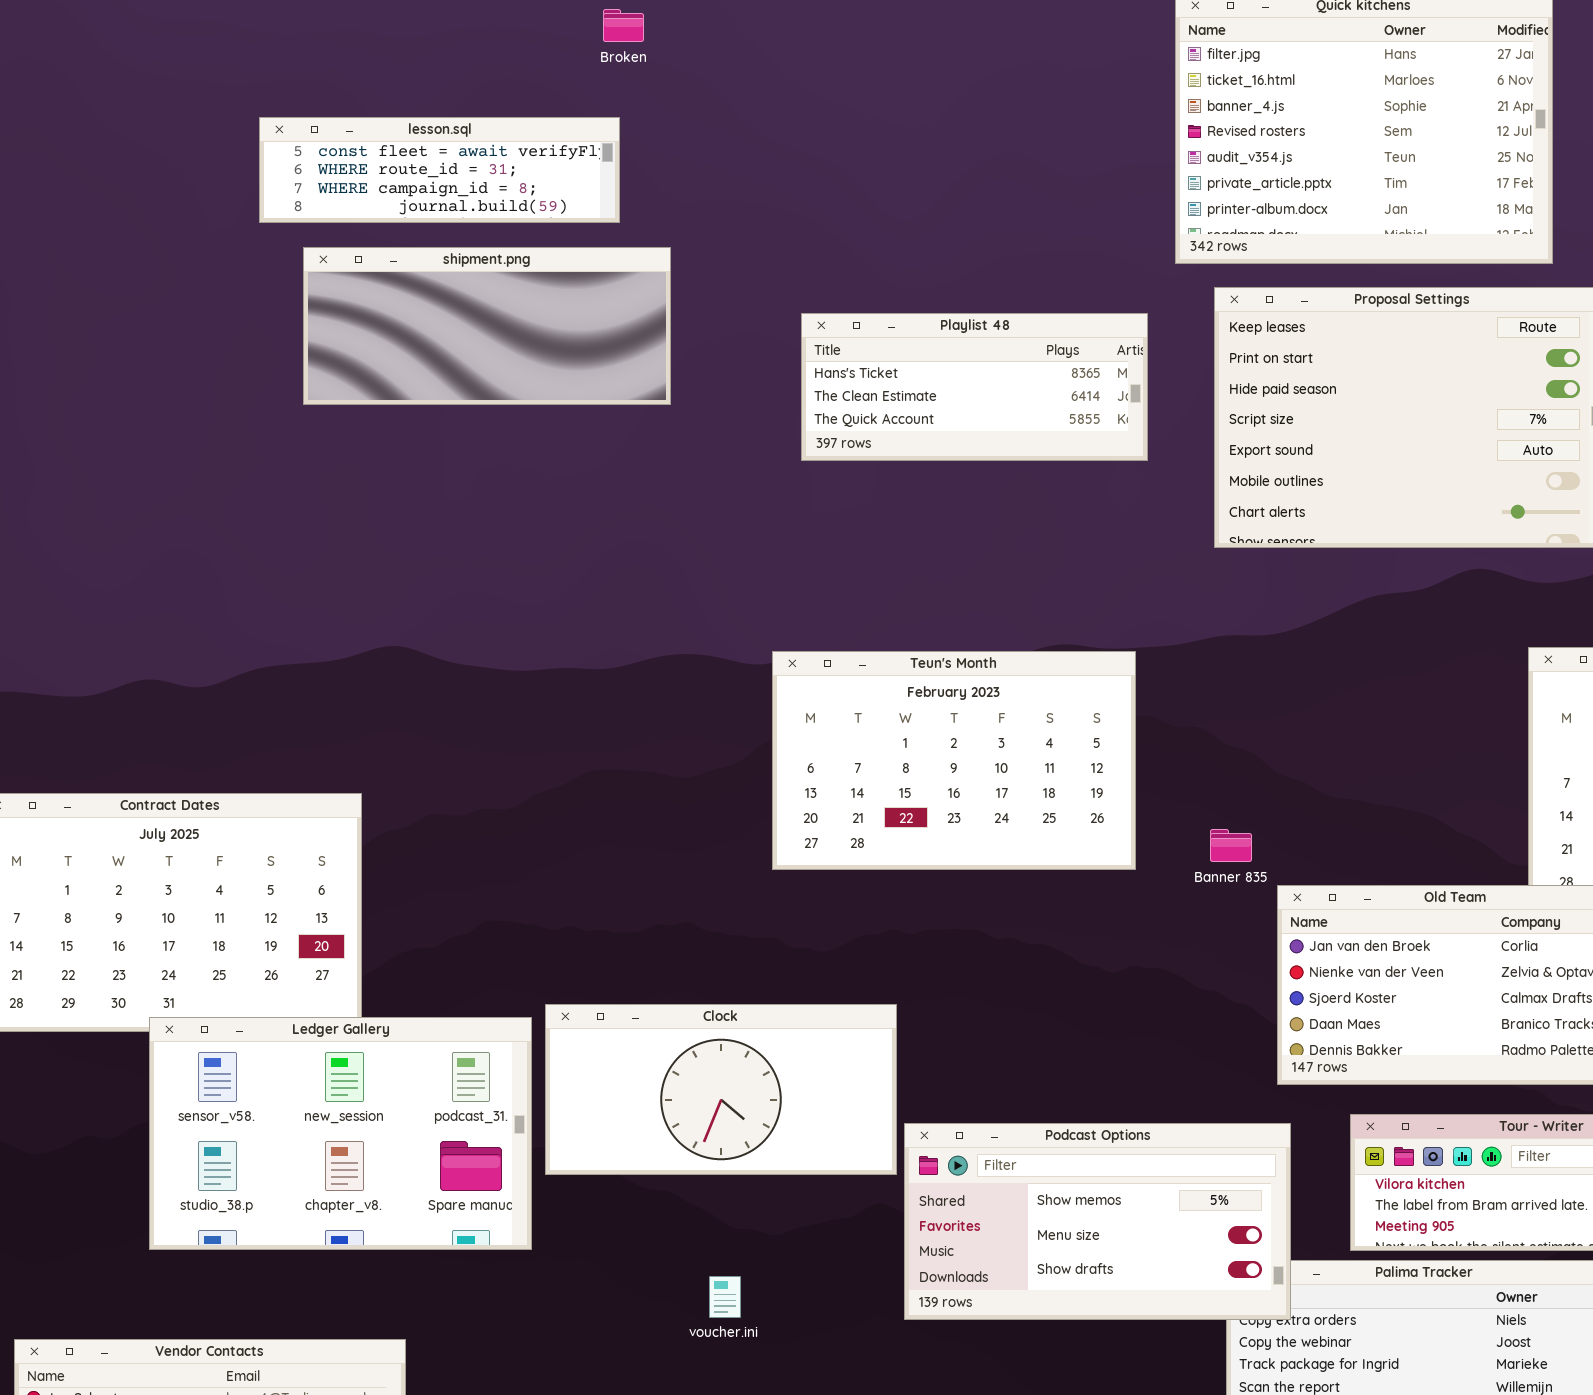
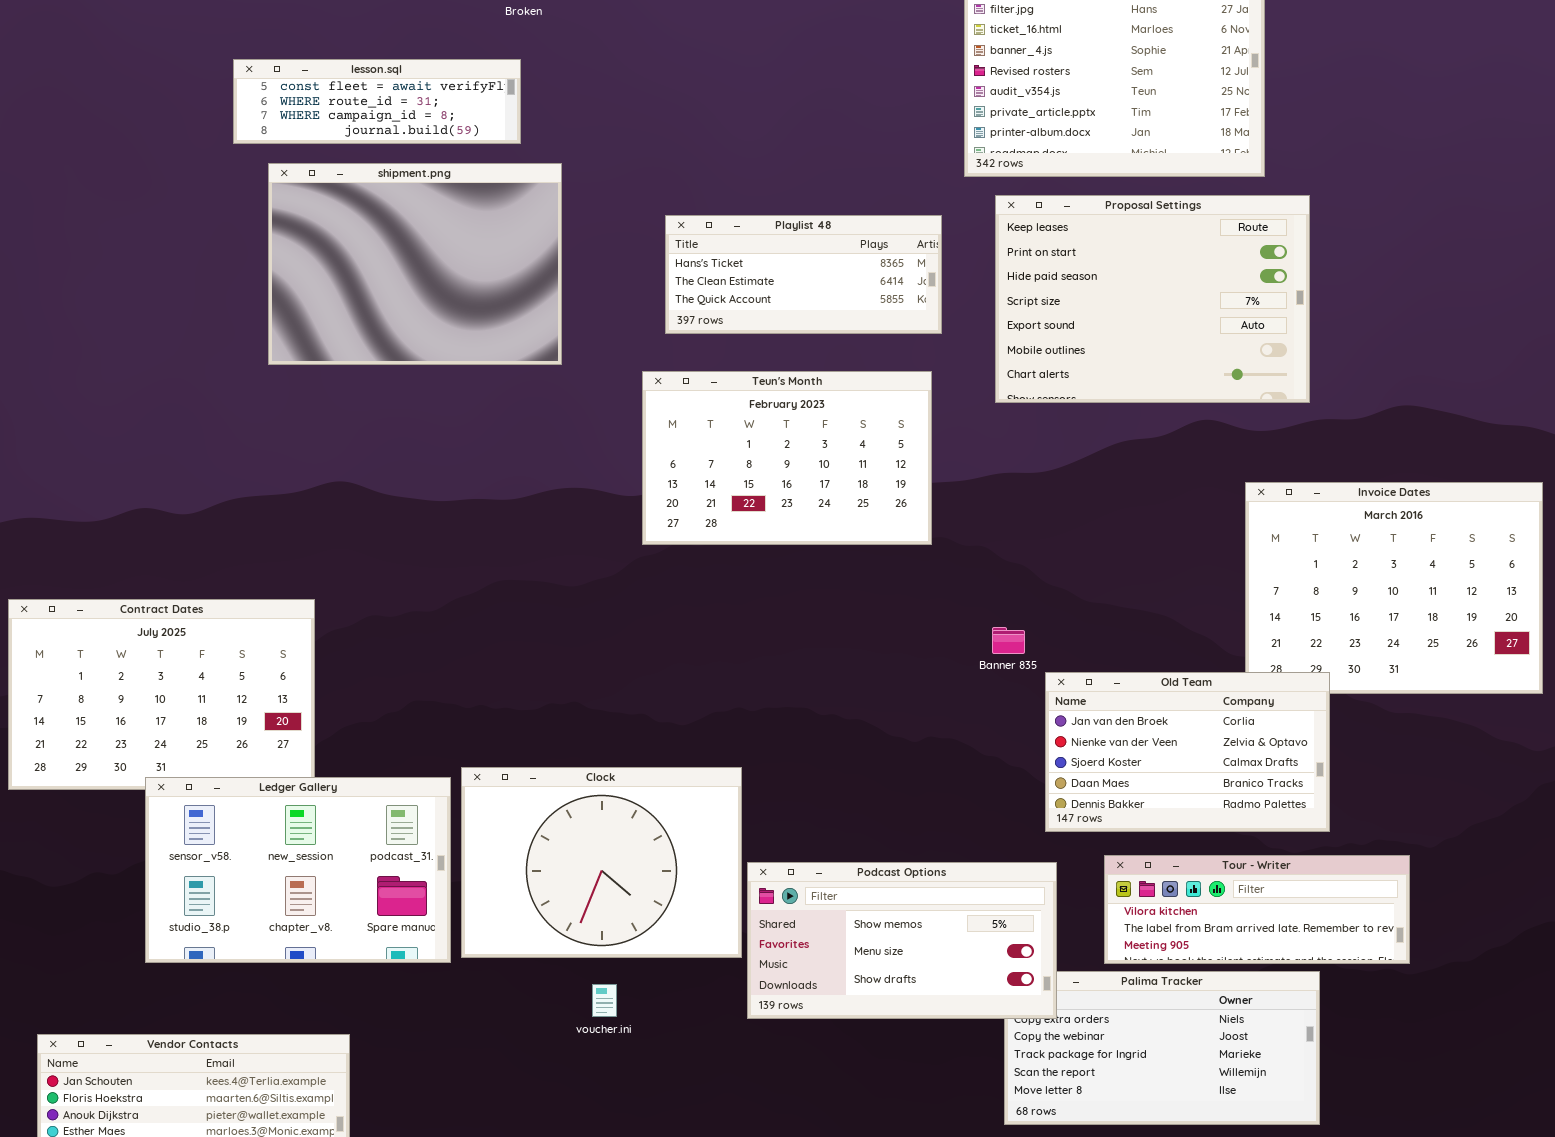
shipment.png: [303,247,671,405] -> [268,163,562,365], resized
Teun's Month: [772,651,1136,870] -> [642,371,932,545], moved
Clock: [545,1004,897,1175] -> [461,767,742,958], resized

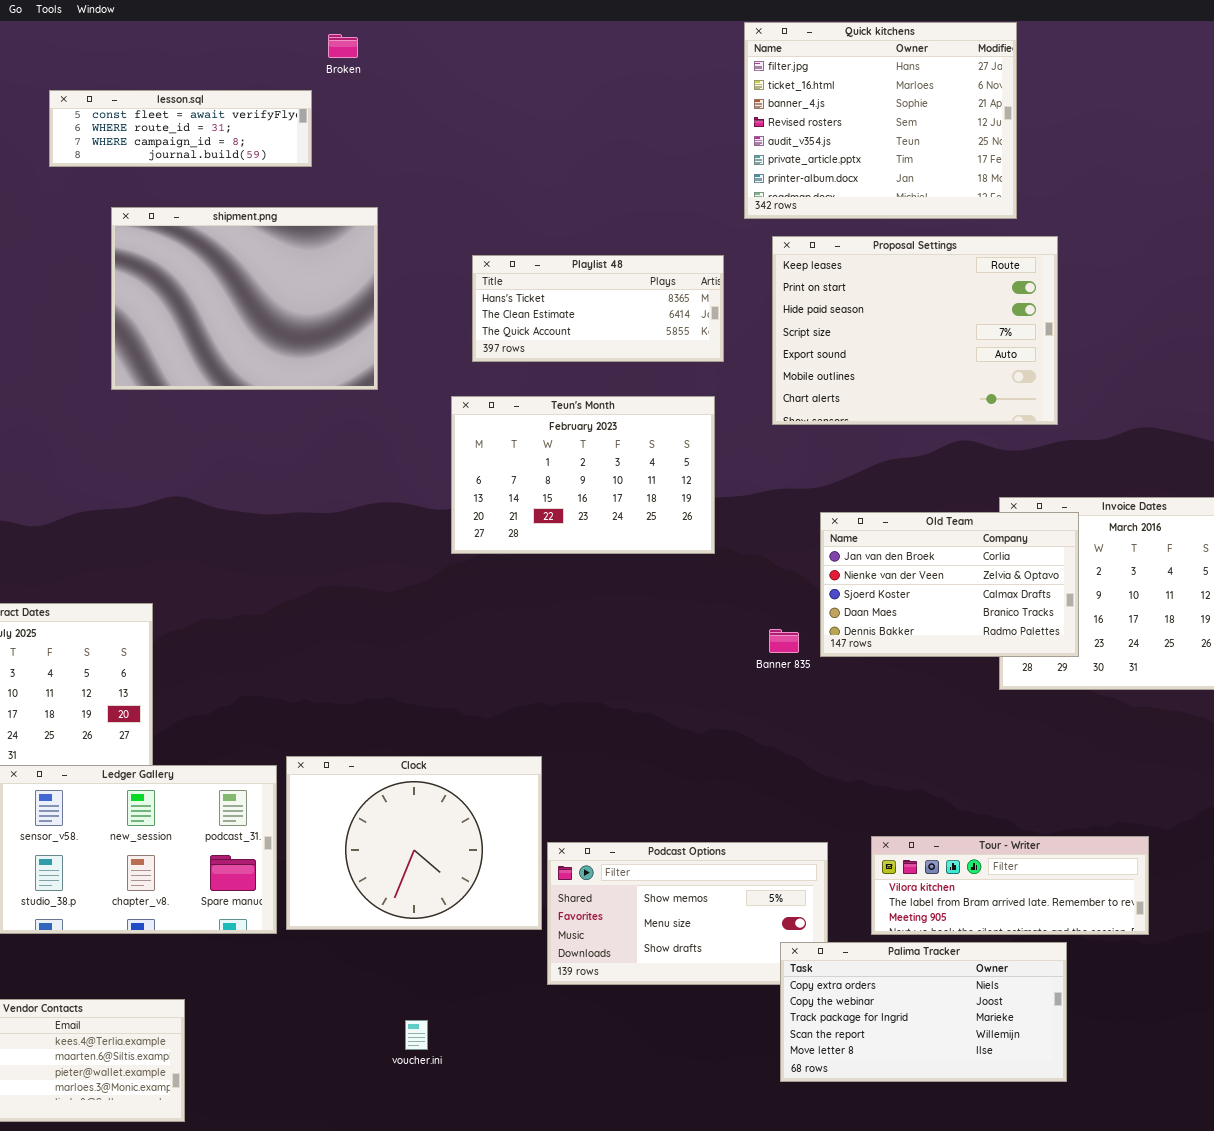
lesson.sql: [233,59,521,144] -> [49,90,312,167], moved
Old Team: [1045,672,1330,832] -> [820,512,1079,657], moved
Palima Tracker: [1004,971,1320,1125] -> [780,942,1067,1082], raised
voucher.ini: [592,984,617,1017] -> [405,1020,428,1050], moved

